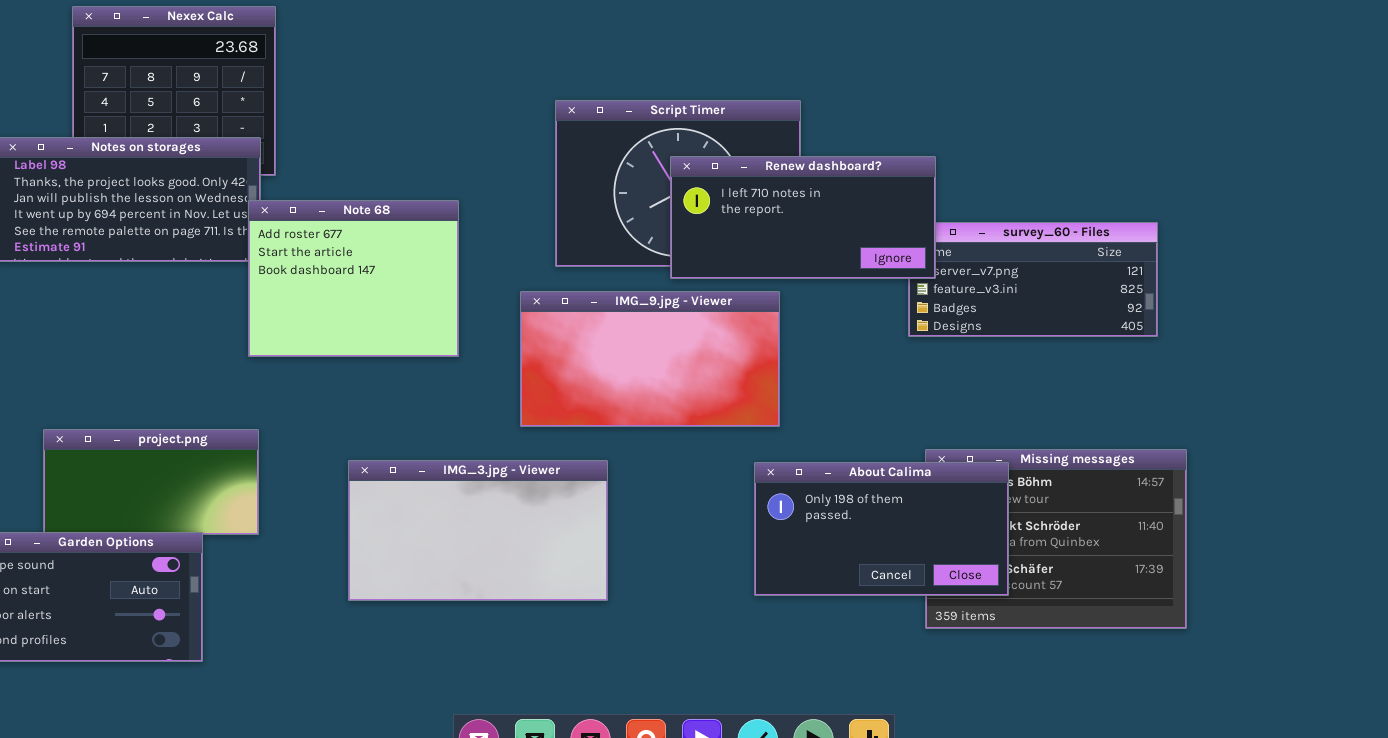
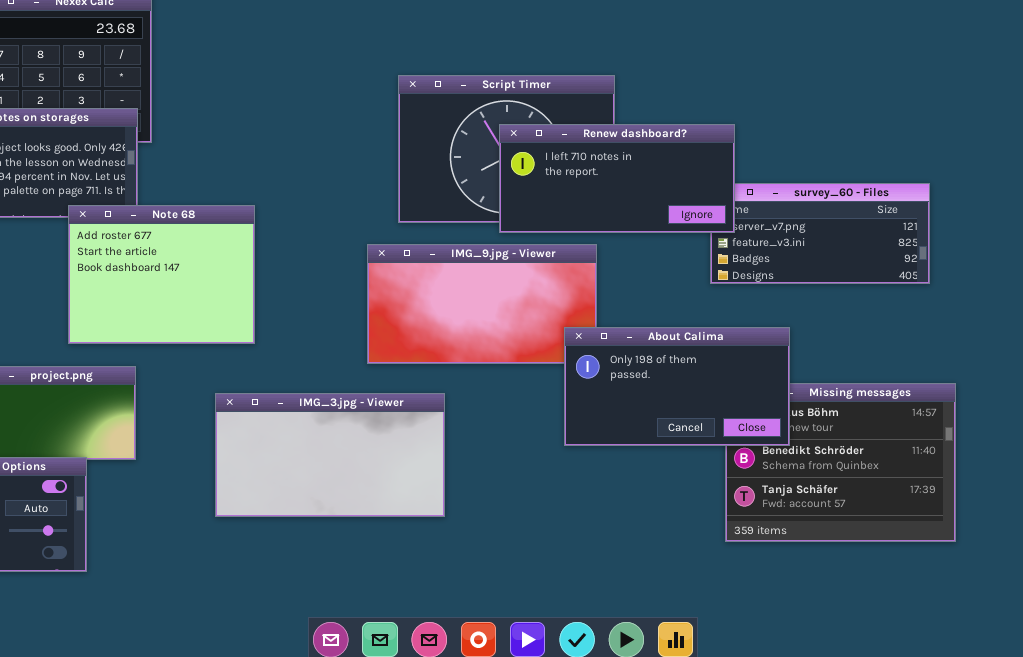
Note 68: [248,200,459,357] -> [68,205,255,344], moved
About Calima: [754,462,1009,596] -> [564,327,790,446], moved

